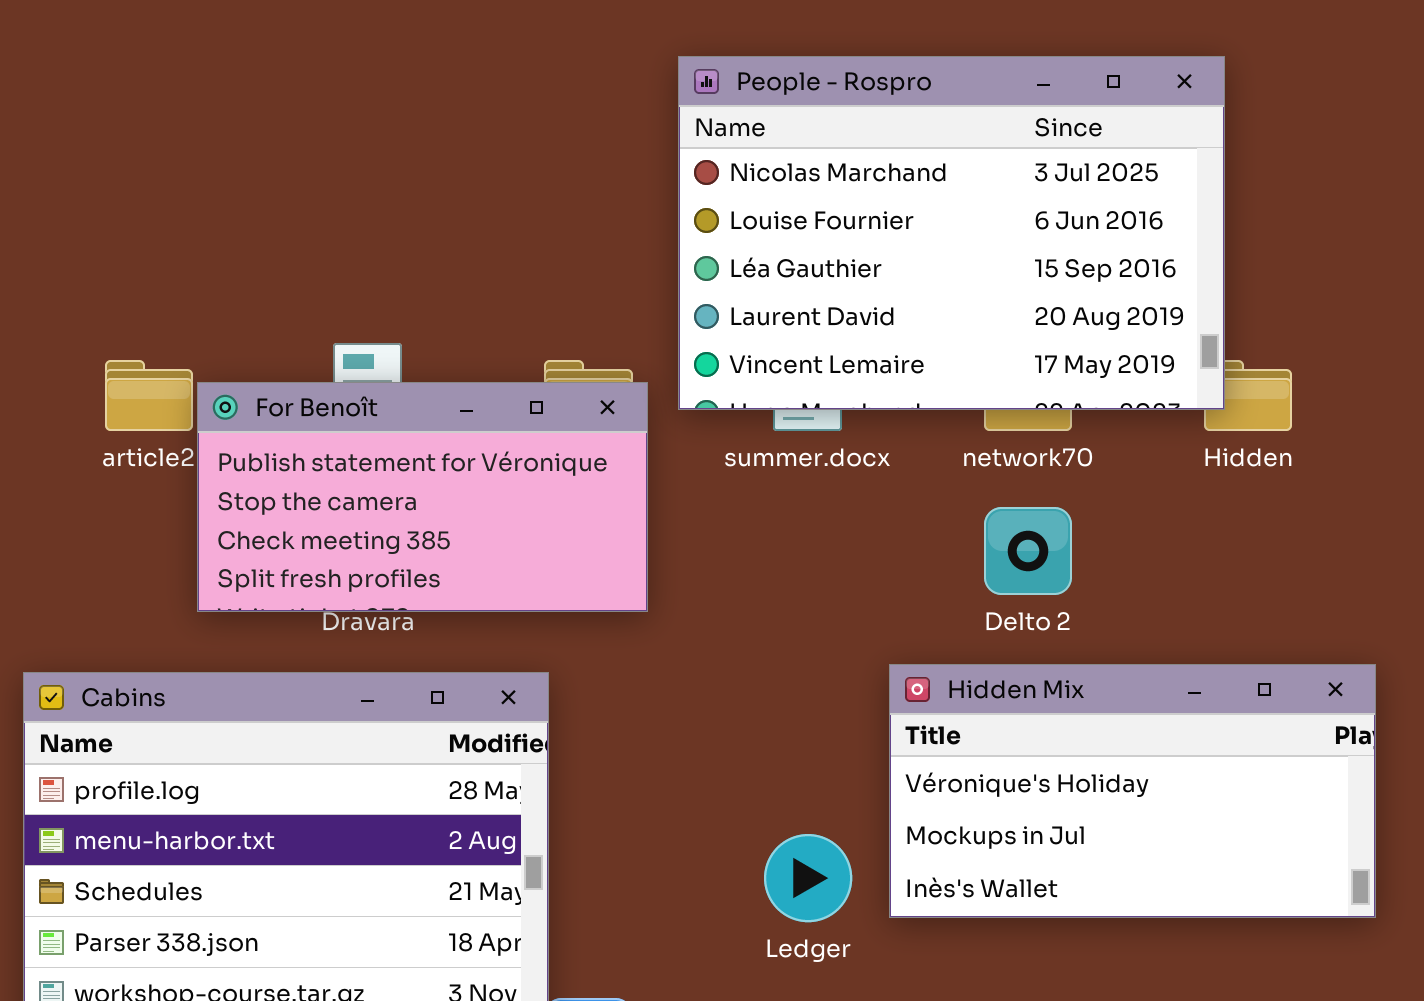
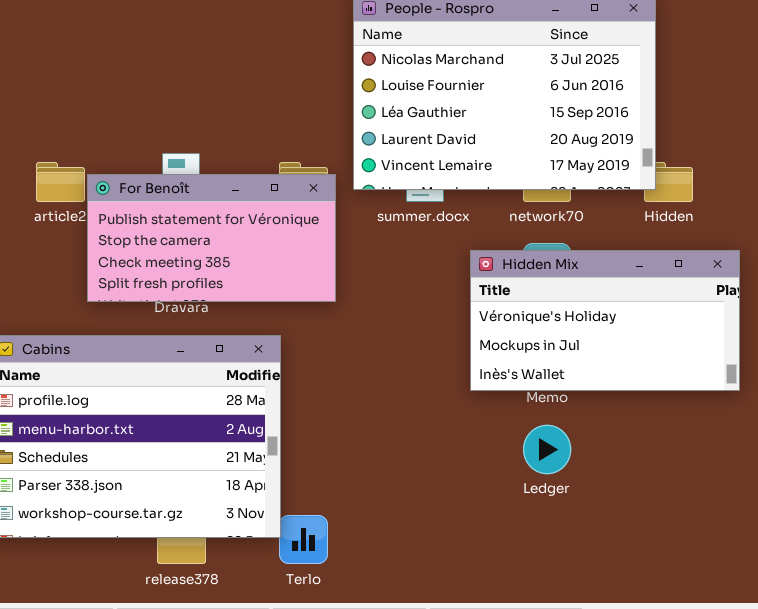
Hidden Mix: [889,664,1376,918] -> [470,250,740,391], moved
Ledger: [764,834,852,922] -> [523,425,571,474], moved

